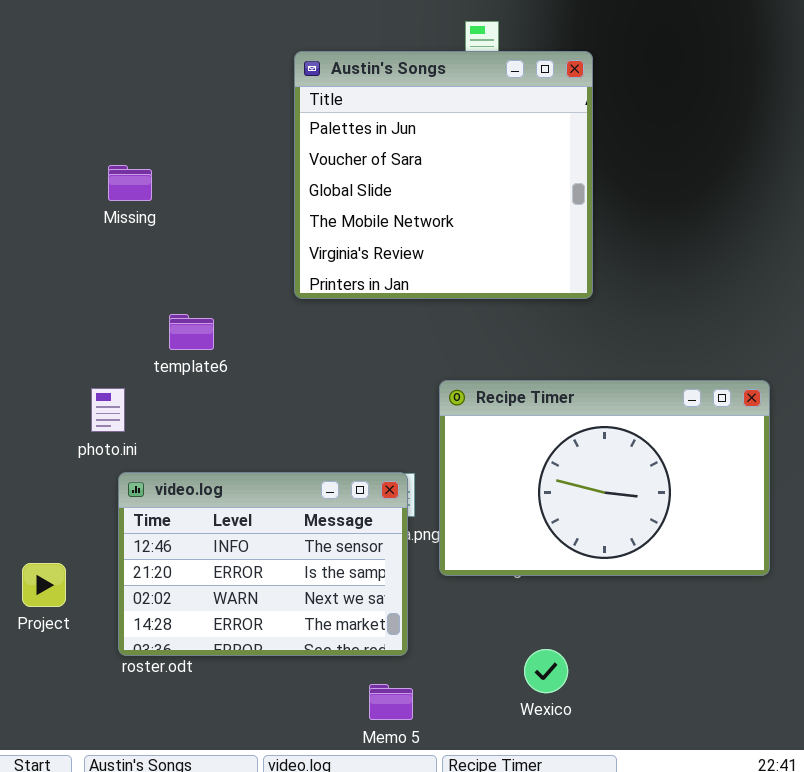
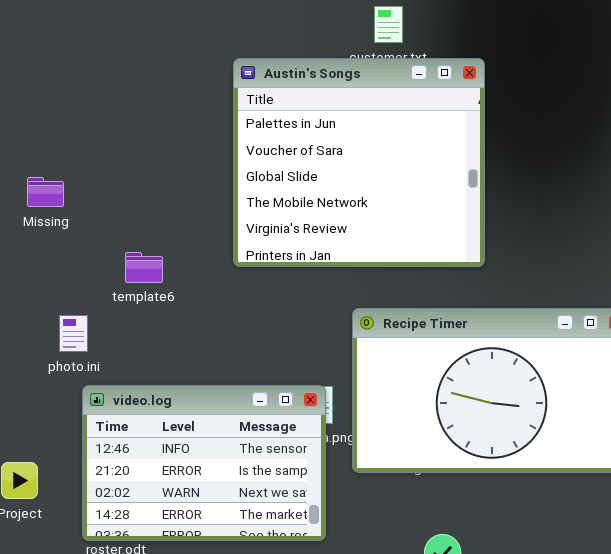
Austin's Songs: [294,51,593,299] -> [233,58,485,267], moved
Missing: [108,165,152,201] -> [27,177,64,207], moved

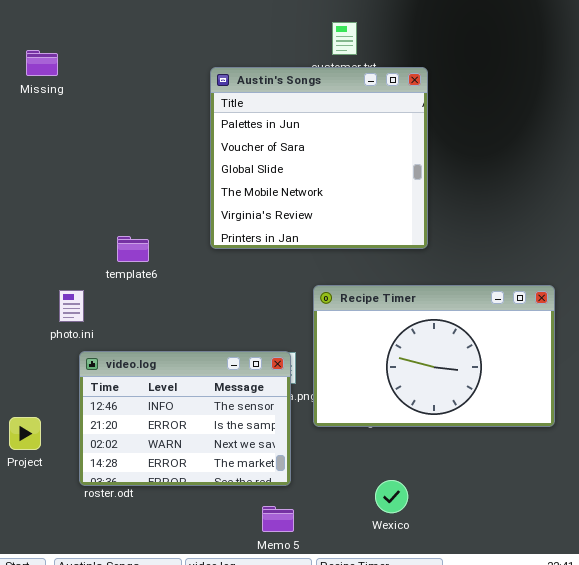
Missing: [27,177,64,207] -> [26,50,58,76], moved

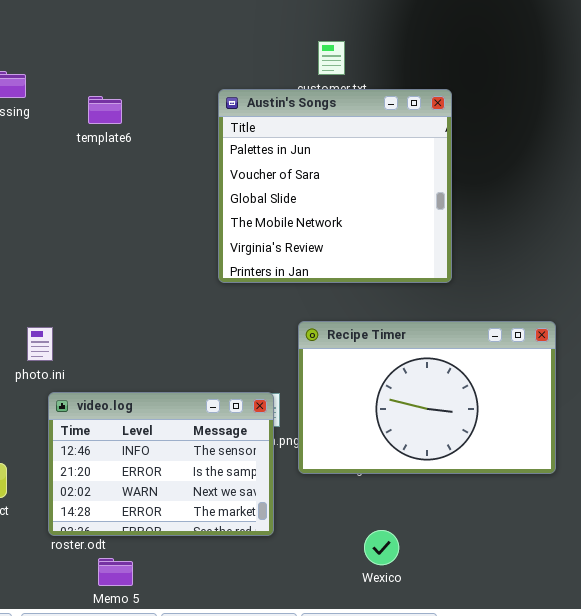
Austin's Songs: [210,67,428,249] -> [218,89,452,283], moved
template6: [117,236,149,262] -> [88,96,122,124], moved
Memo 5: [262,506,294,532] -> [98,558,133,586], moved

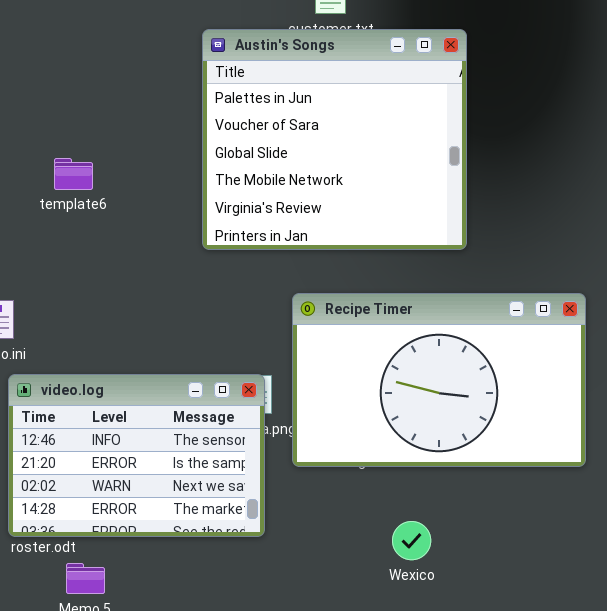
template6: [88,96,122,124] -> [54,158,93,190], moved
Wexico: [364,530,399,565] -> [392,521,431,560], moved

